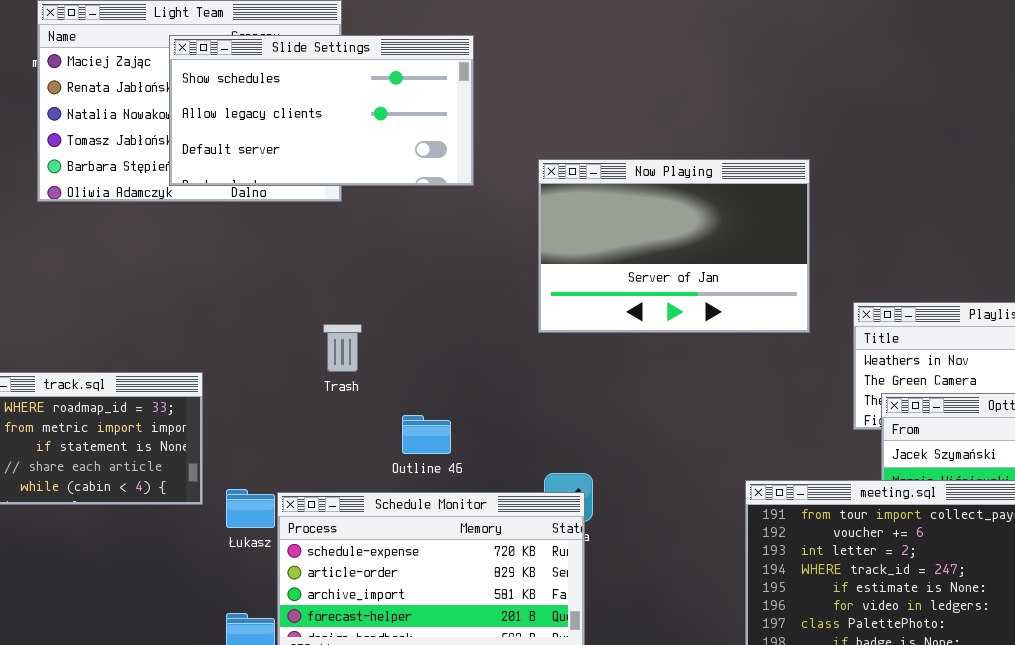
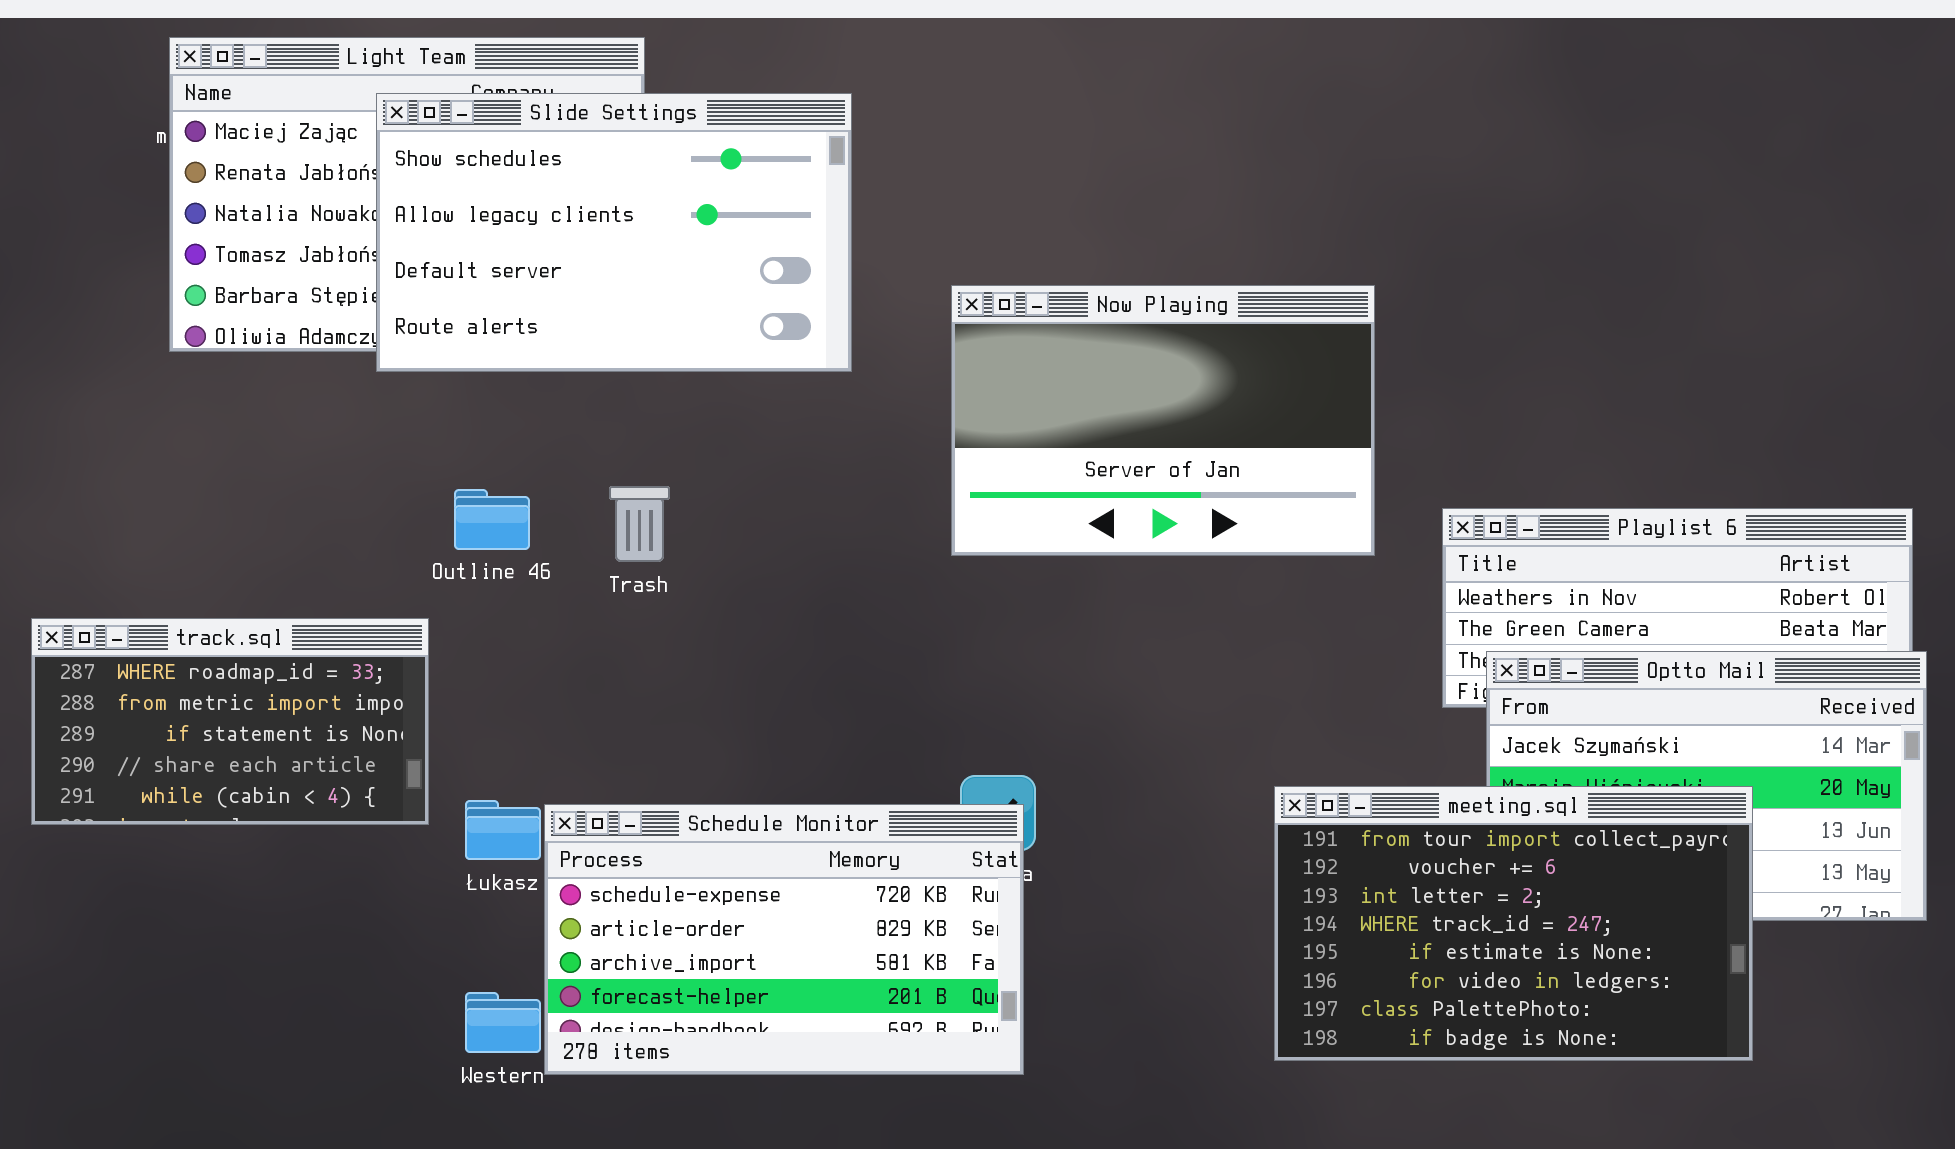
Slide Settings: [169,35,474,186] -> [376,93,852,372], resized
Trash: [323,324,362,372] -> [609,486,670,562], moved
Outline 46: [402,415,451,454] -> [454,489,530,550], moved

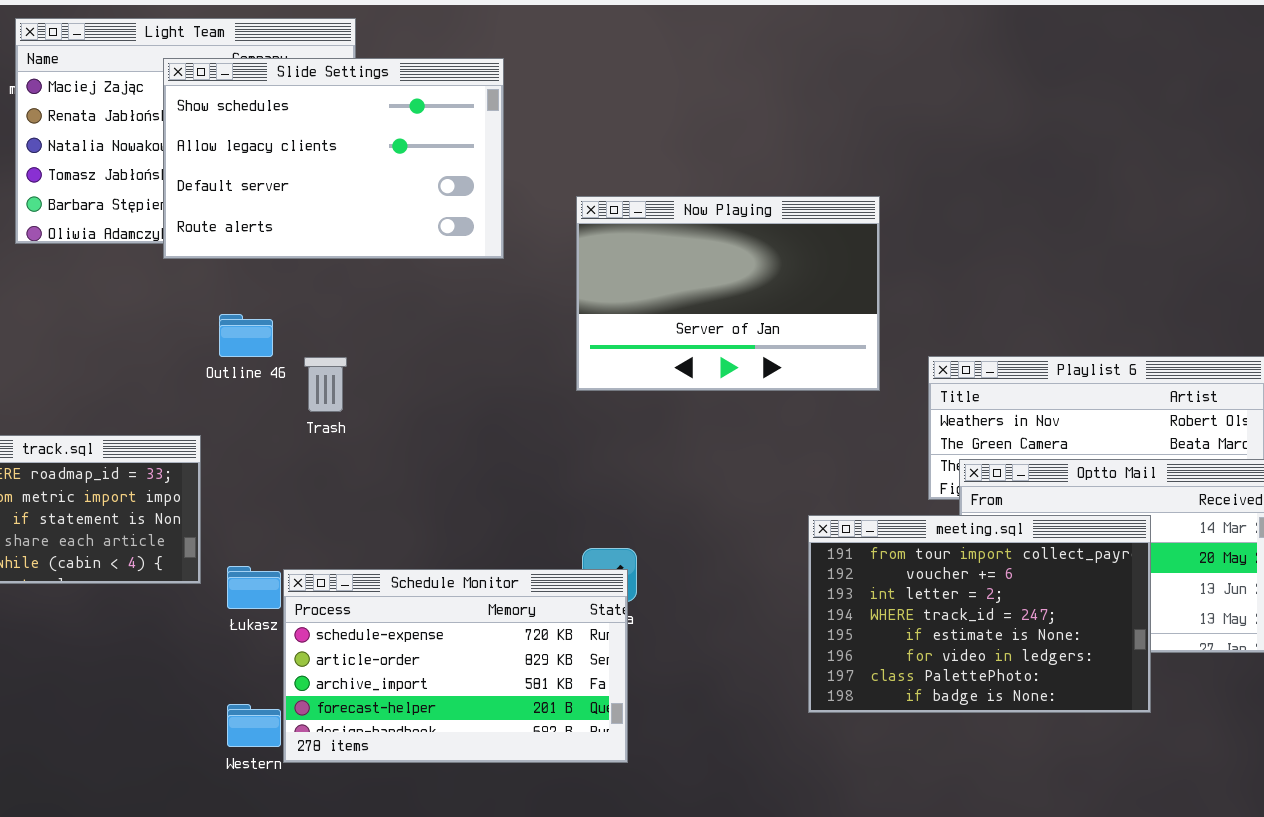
Trash: [609,486,670,562] -> [304,357,347,412], moved
Outline 46: [454,489,530,550] -> [219,314,273,357], moved
meeting.sql: [1274,786,1753,1061] -> [808,515,1151,713], moved

